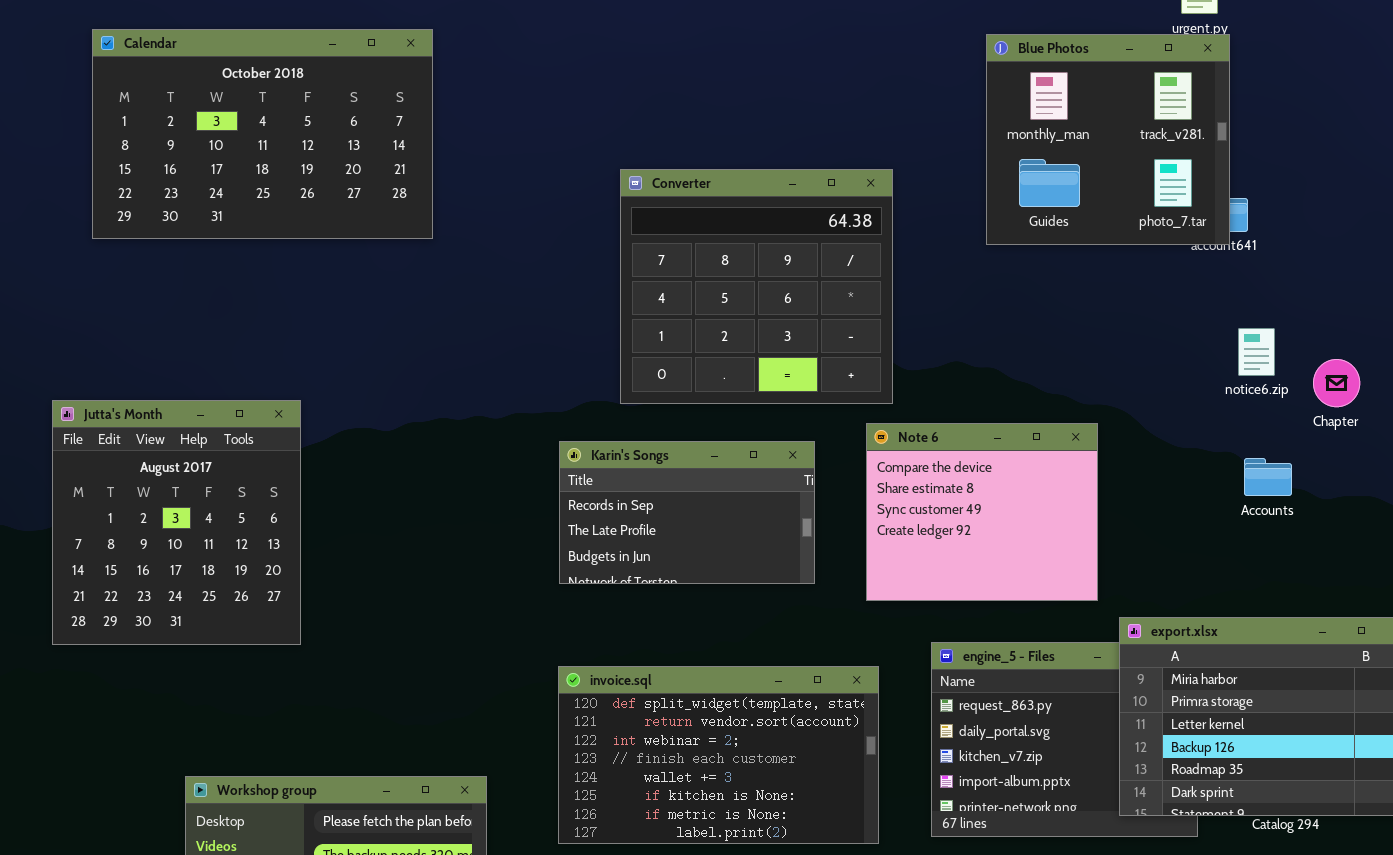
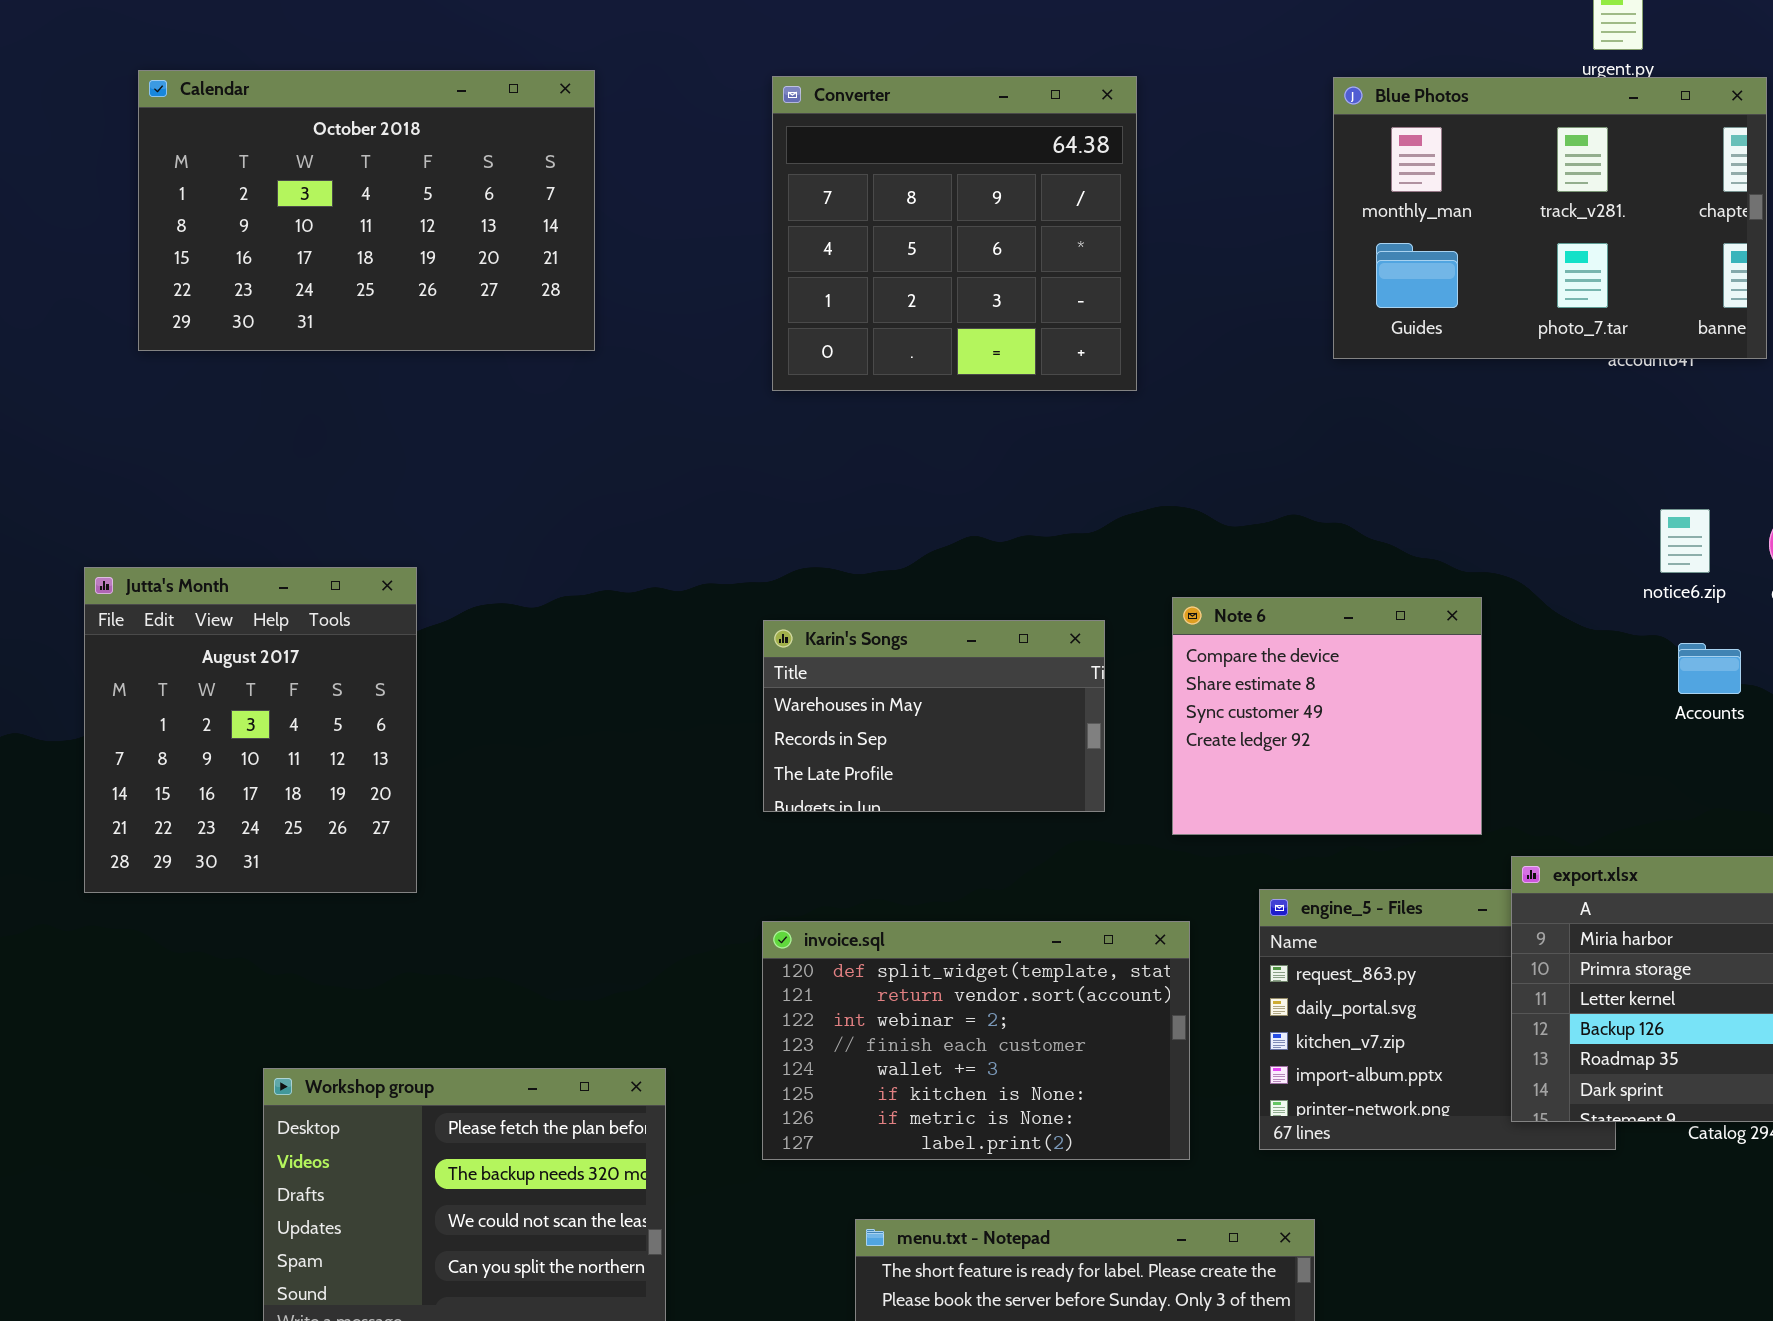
Blue Photos: [986,34,1230,245] -> [1333,77,1767,359], resized
Converter: [620,169,893,404] -> [772,76,1137,391], moved
notice6.zip: [1238,328,1275,376] -> [1660,509,1710,573], moved
Karin's Songs: [559,441,815,584] -> [763,620,1105,812], scrolled up 1 row

